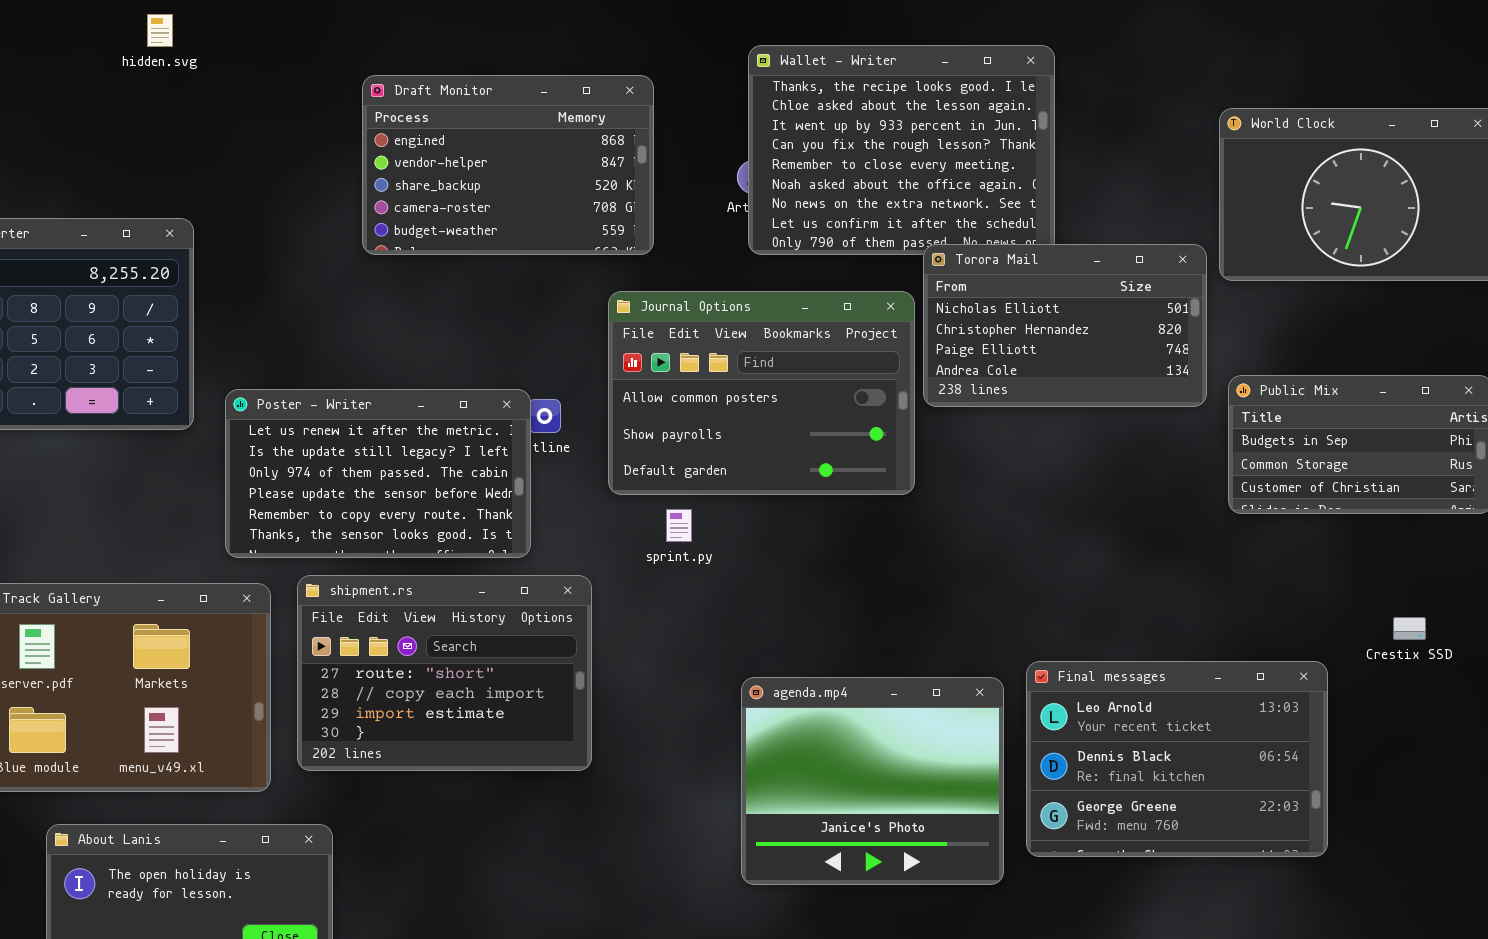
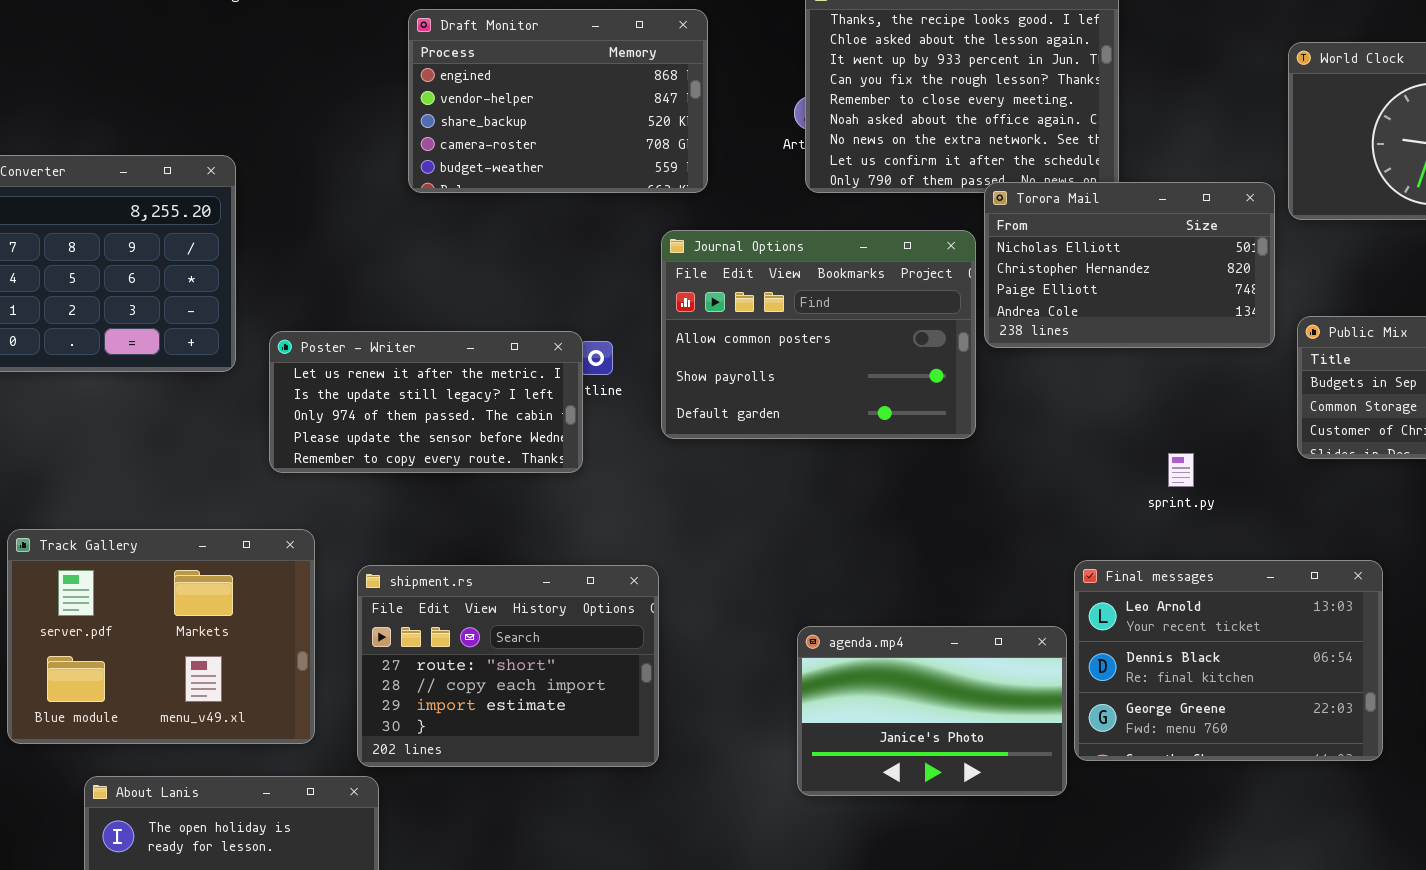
Poster - Writer: [225,389,531,558] -> [269,331,583,473], resized
sprint.py: [666,509,692,542] -> [1168,453,1194,487], moved
shipment.rs: [297,575,592,771] -> [357,565,659,767], moved
Final messages: [1026,661,1328,857] -> [1074,560,1383,761], moved
agenda.mp4: [741,677,1004,885] -> [797,626,1067,796], resized

